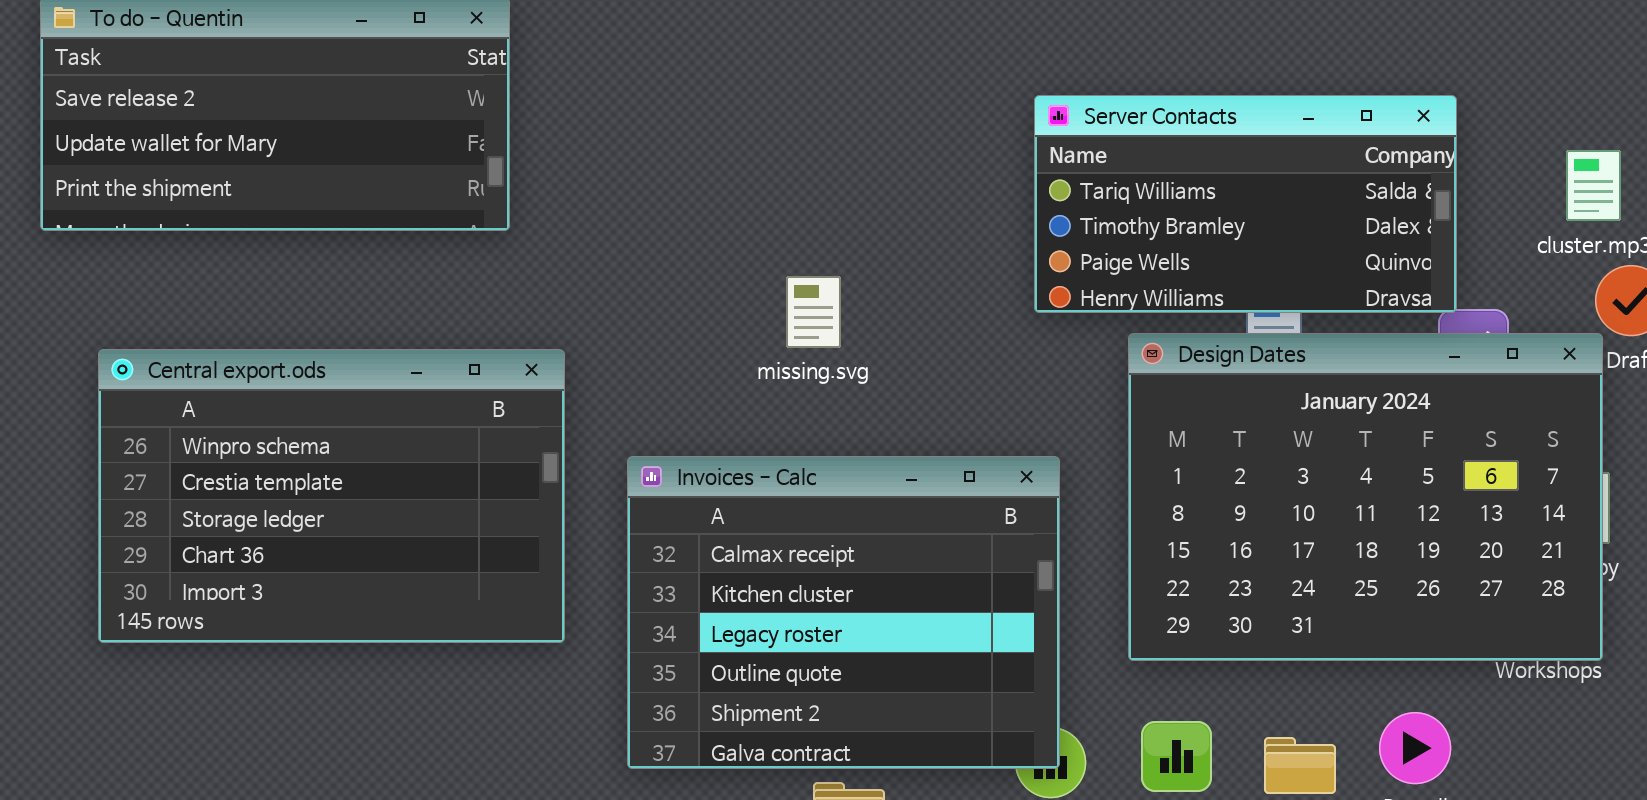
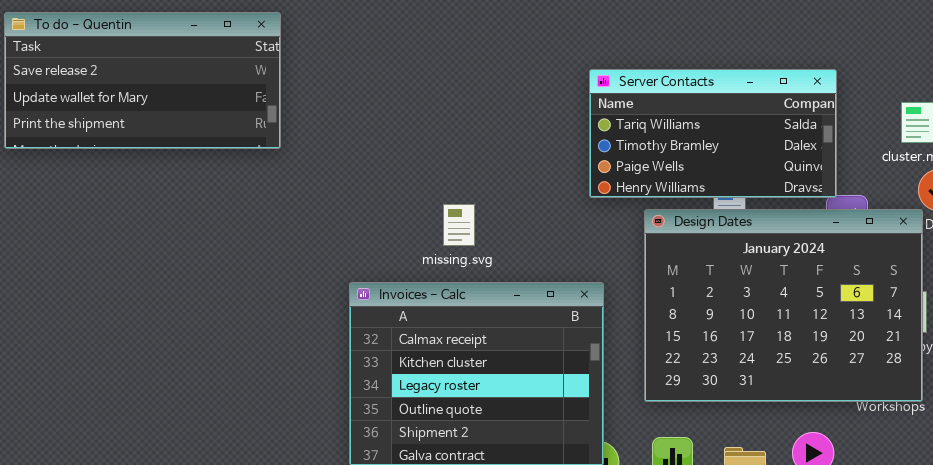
missing.svg: [786,276,841,348] -> [443,204,475,246], moved
Central export.ods: [98,349,565,643] -> none, closed

